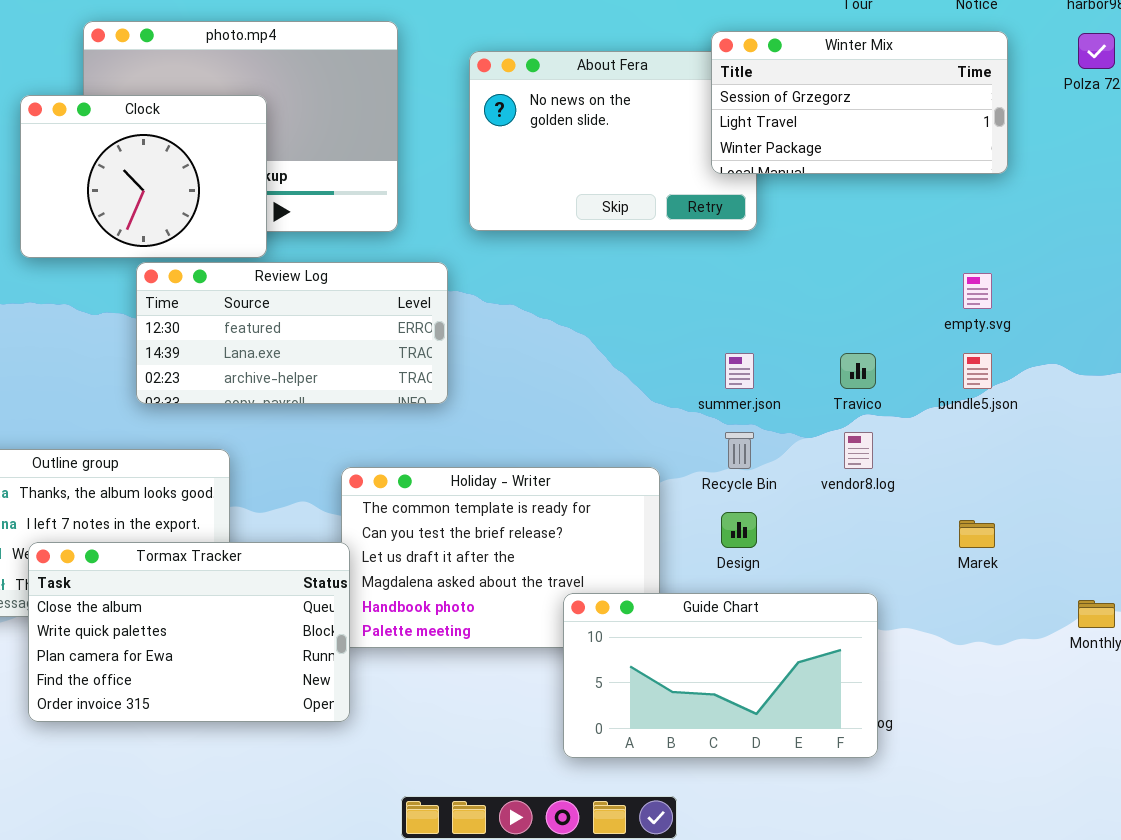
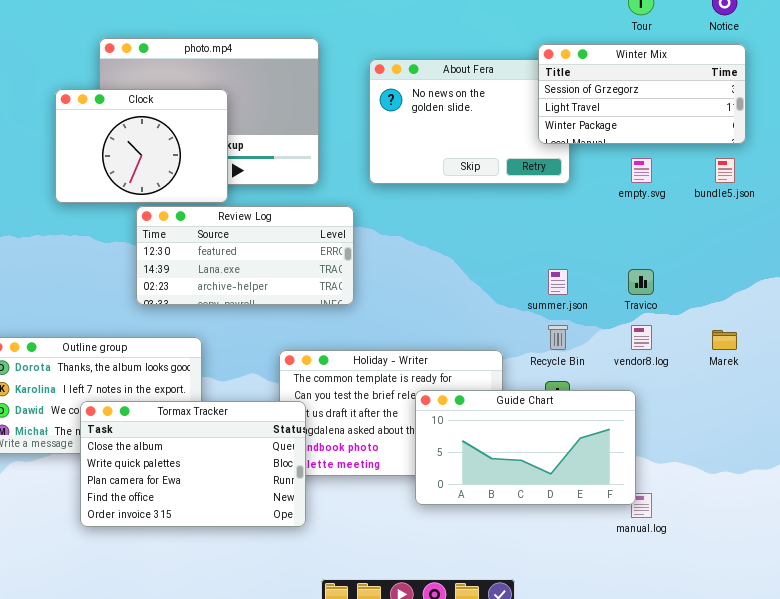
empty.svg: [963,273,992,309] -> [631,158,652,183], moved
bundle5.json: [963,353,992,389] -> [715,158,735,183], moved
Marek: [959,520,995,548] -> [712,330,737,350], moved
Tormax Tracker: [28,542,350,722] -> [80,401,306,527], moved
Guide Chart: [563,593,878,758] -> [415,390,636,505], moved

